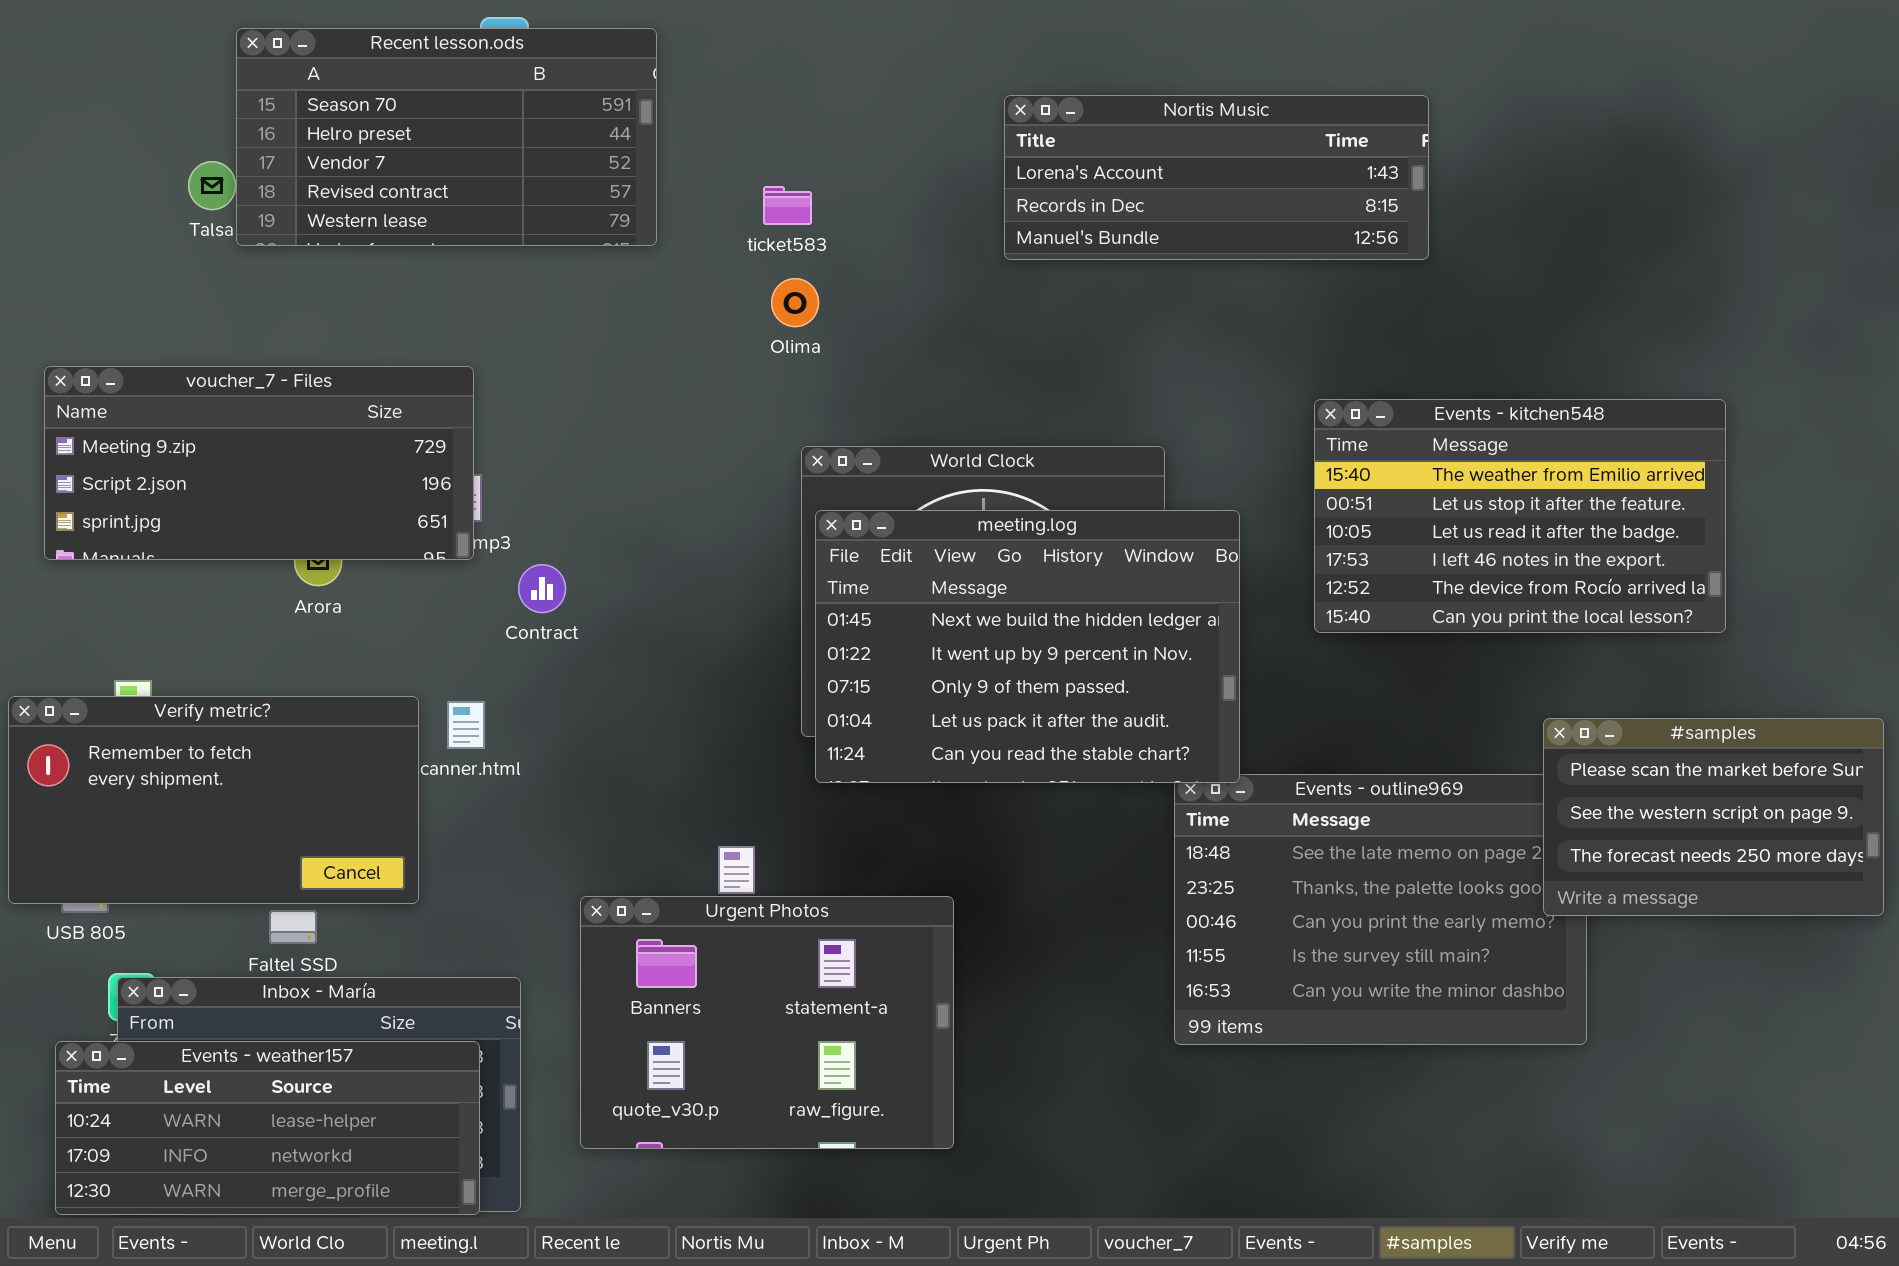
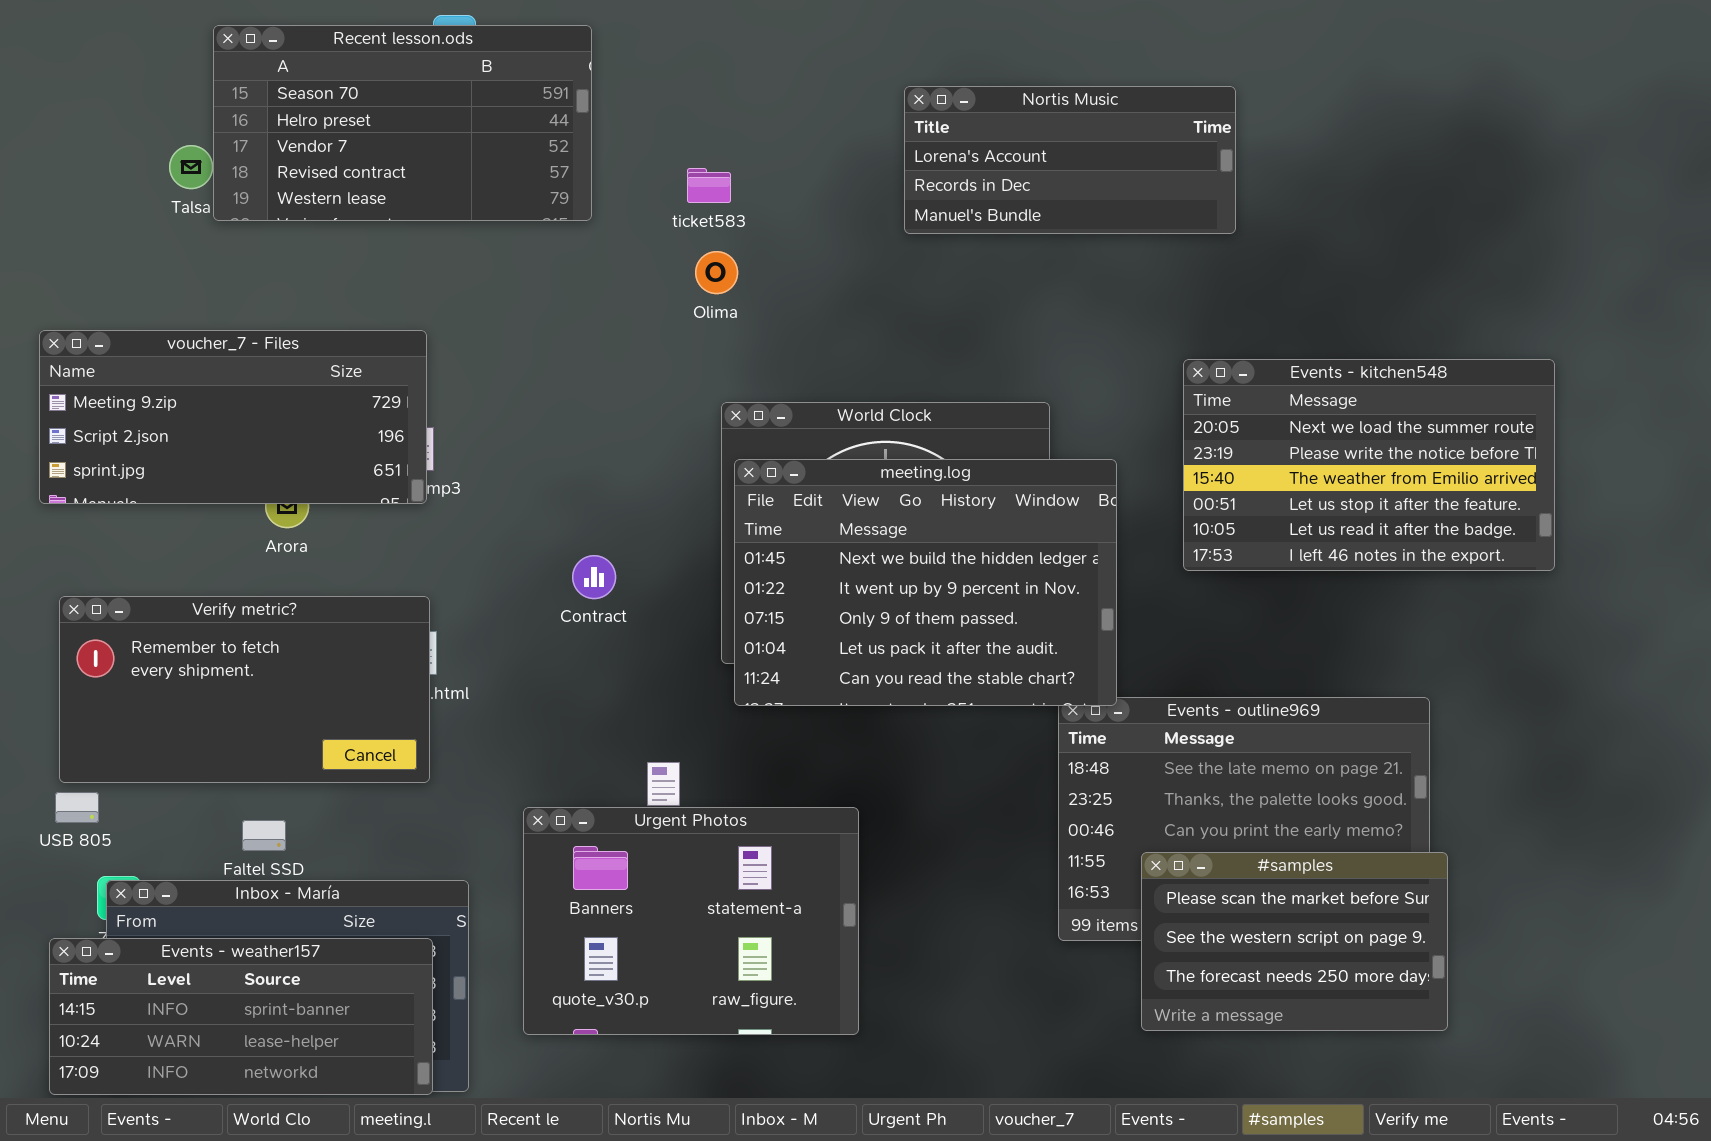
Nortis Music: [1004,95,1429,260] -> [904,86,1236,234], resized
Events - kitchen548: [1314,399,1726,633] -> [1183,359,1555,571], scrolled up 2 rows
Contract: [518,564,566,613] -> [572,555,616,599], moved
Verify metric?: [8,696,419,904] -> [59,596,430,783], moved
#samples: [1543,718,1884,916] -> [1141,852,1448,1031], moved
Events - weather157: [55,1041,480,1215] -> [49,938,433,1095], scrolled up 1 row

